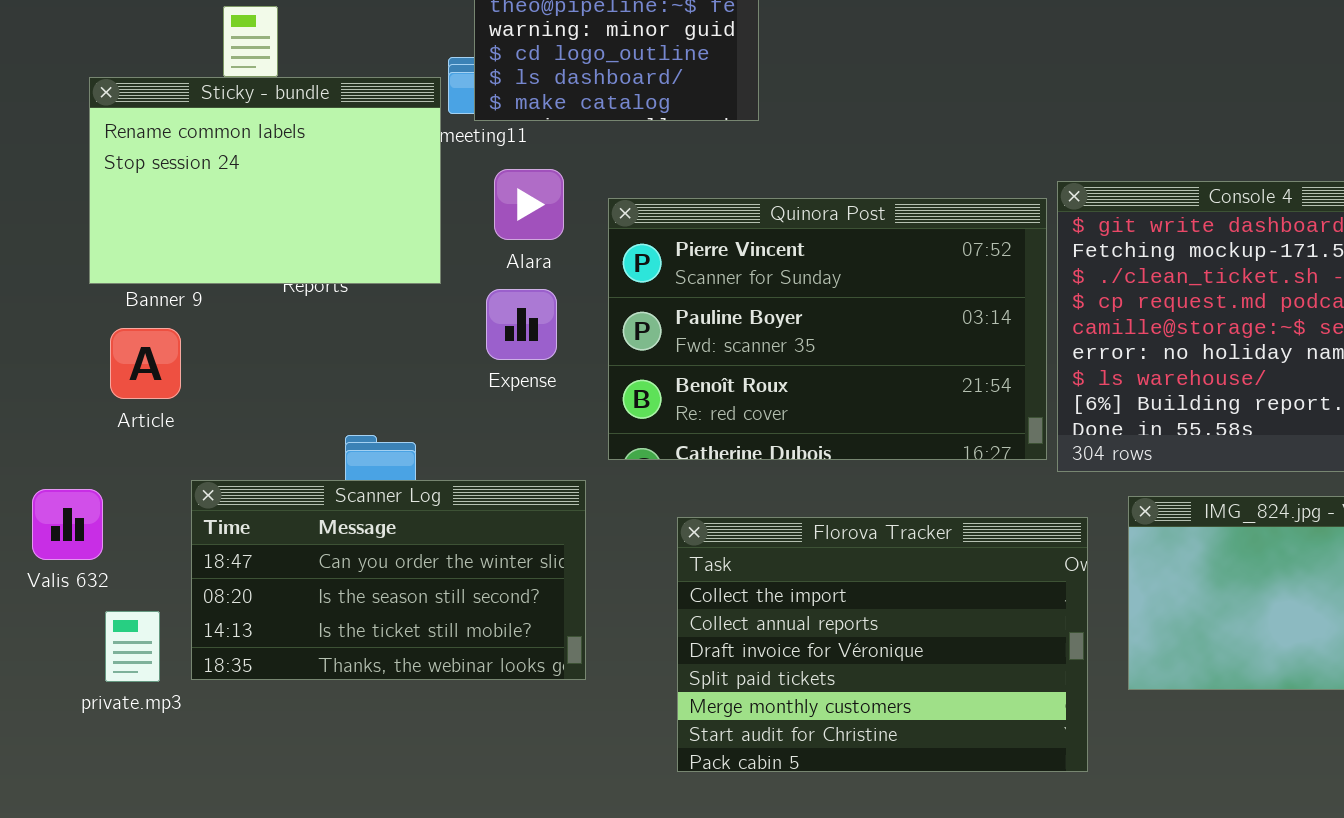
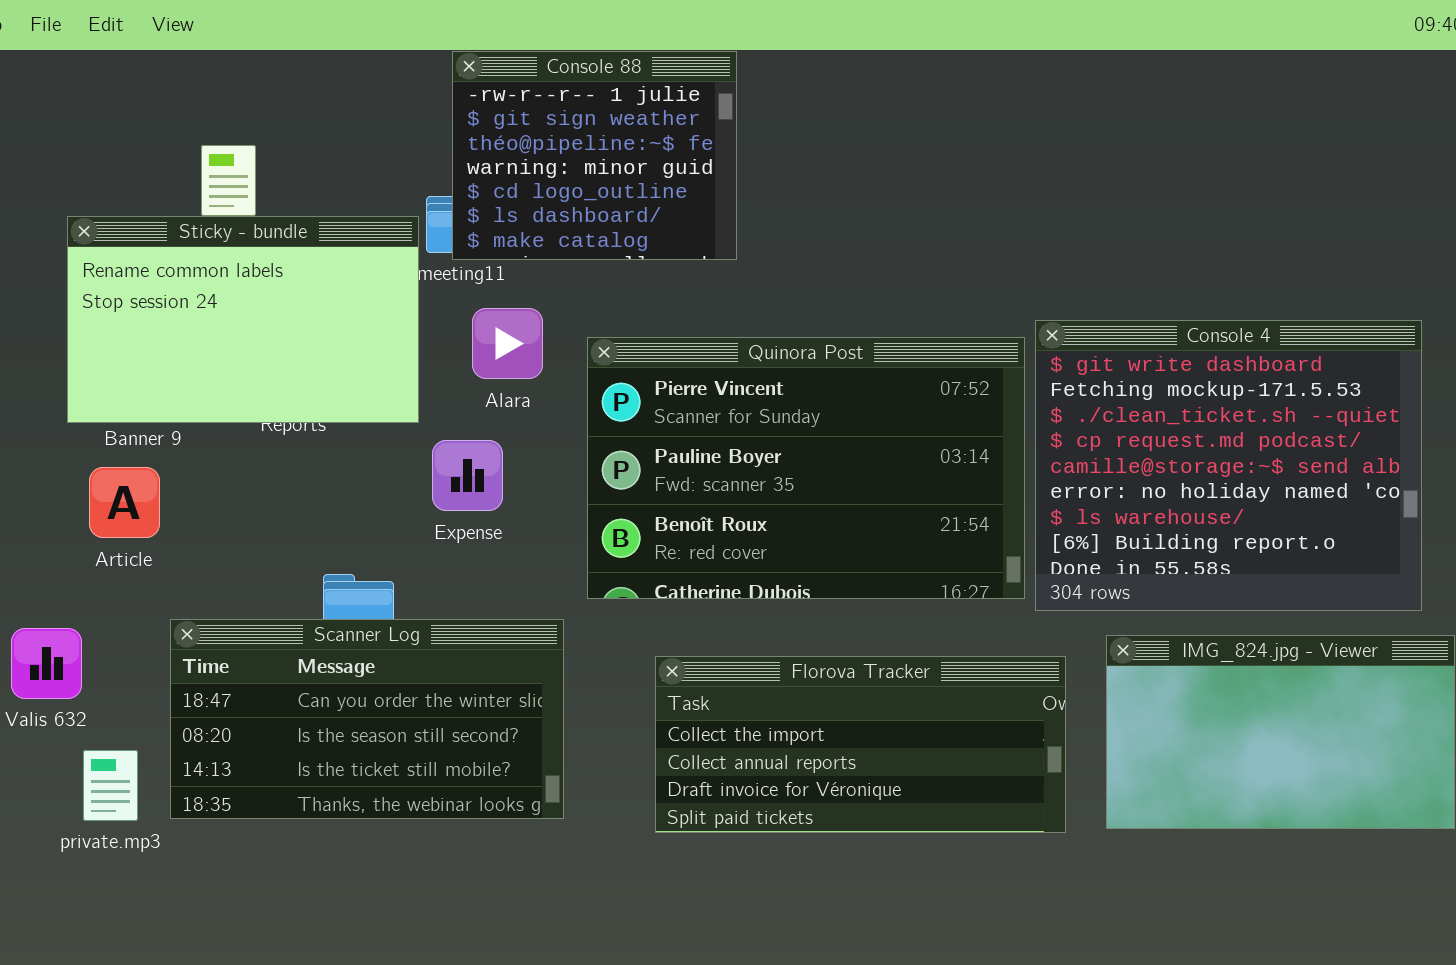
Expense: [486,289,557,360] -> [432,440,503,511], moved
Florova Tracker: [677,517,1088,772] -> [655,656,1066,833], resized

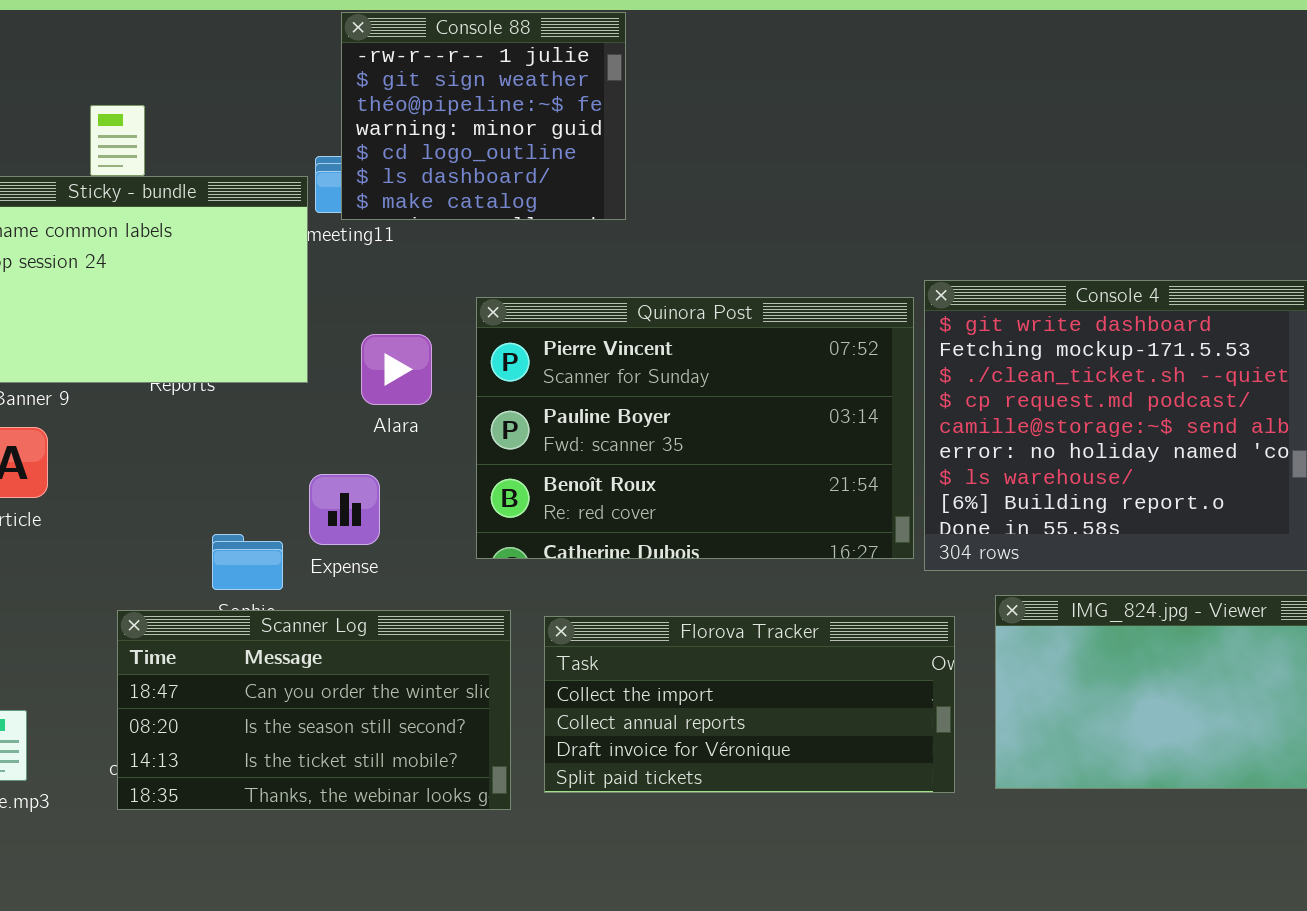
Alara: [472,308,543,379] -> [361,334,432,405], moved
Expense: [432,440,503,511] -> [309,474,380,545], moved
Scanner Log: [170,619,564,819] -> [117,610,511,810], moved

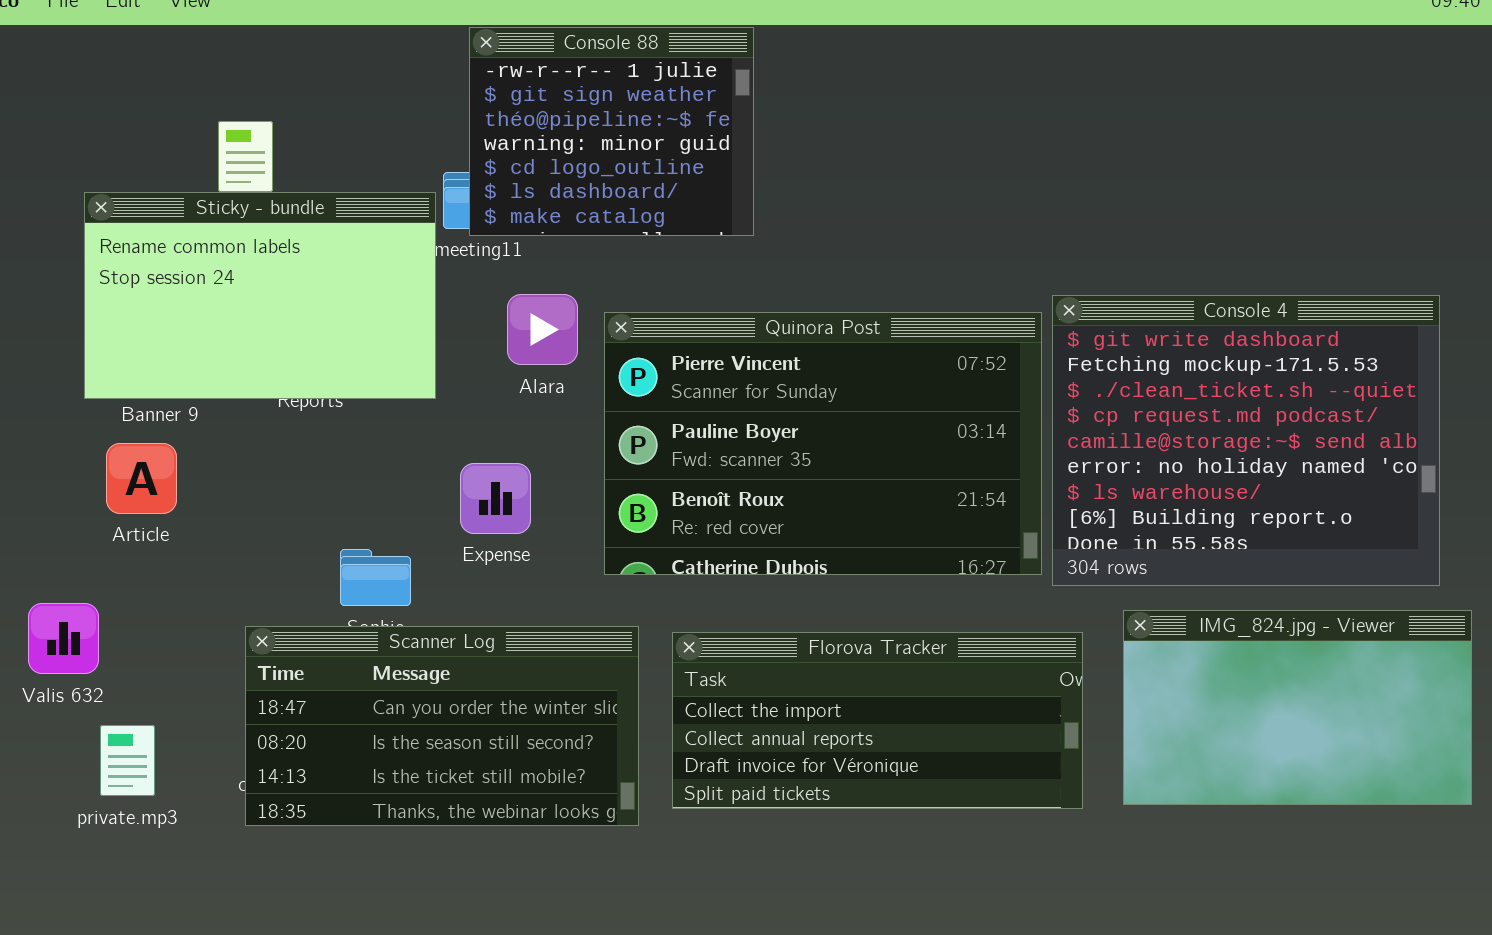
Alara: [361,334,432,405] -> [507,294,578,365], moved
Expense: [309,474,380,545] -> [460,463,531,534], moved

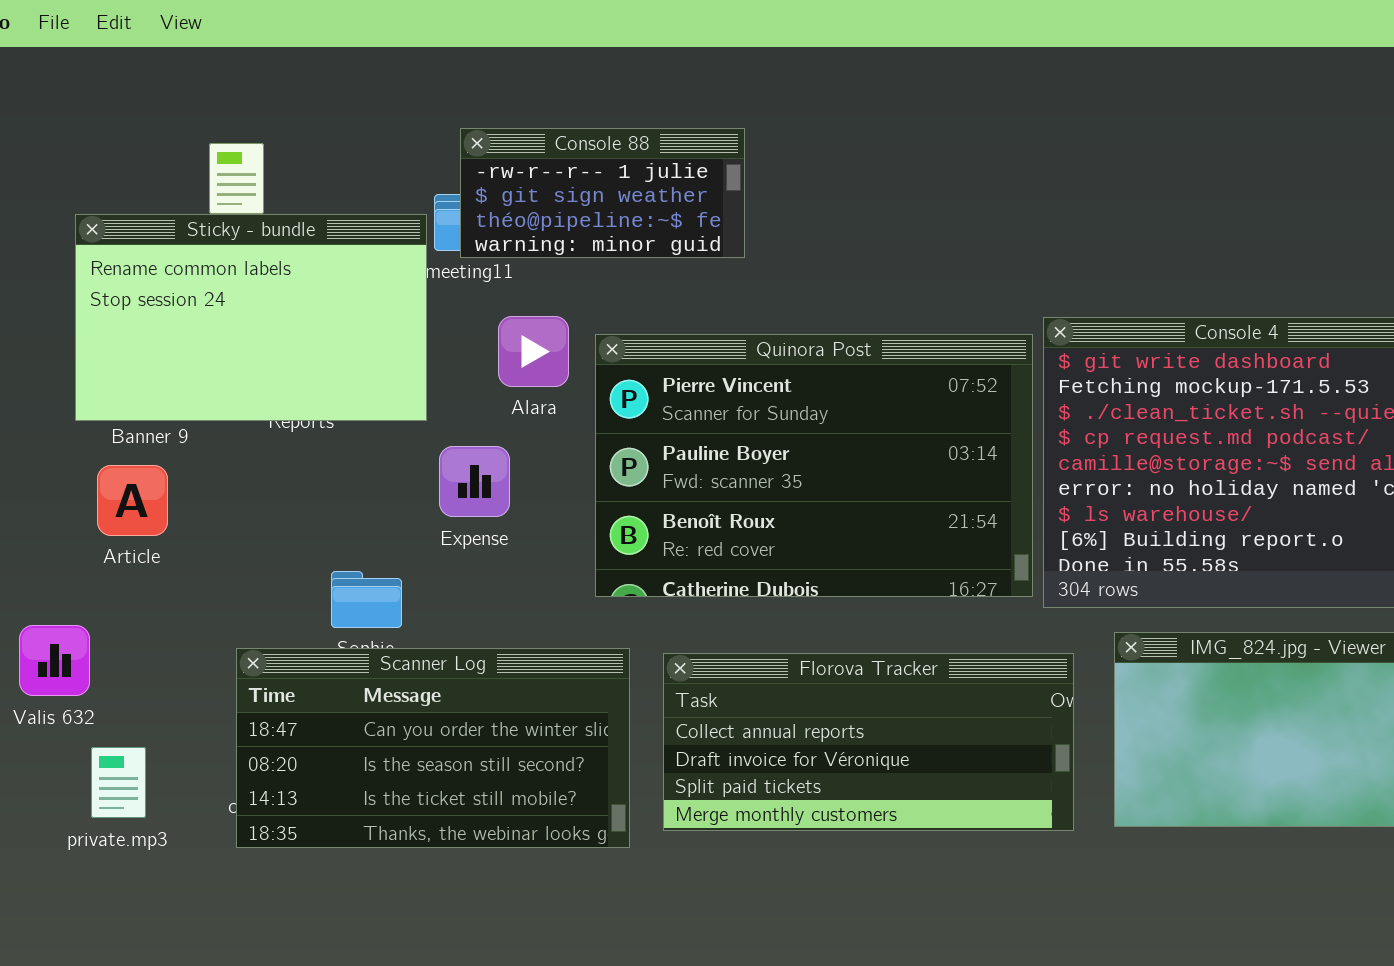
Console 88: [469,27,754,236] -> [460,128,745,258], resized
Expense: [460,463,531,534] -> [439,446,510,517], moved
Florova Tracker: [672,632,1083,809] -> [663,653,1074,831], scrolled down 1 row

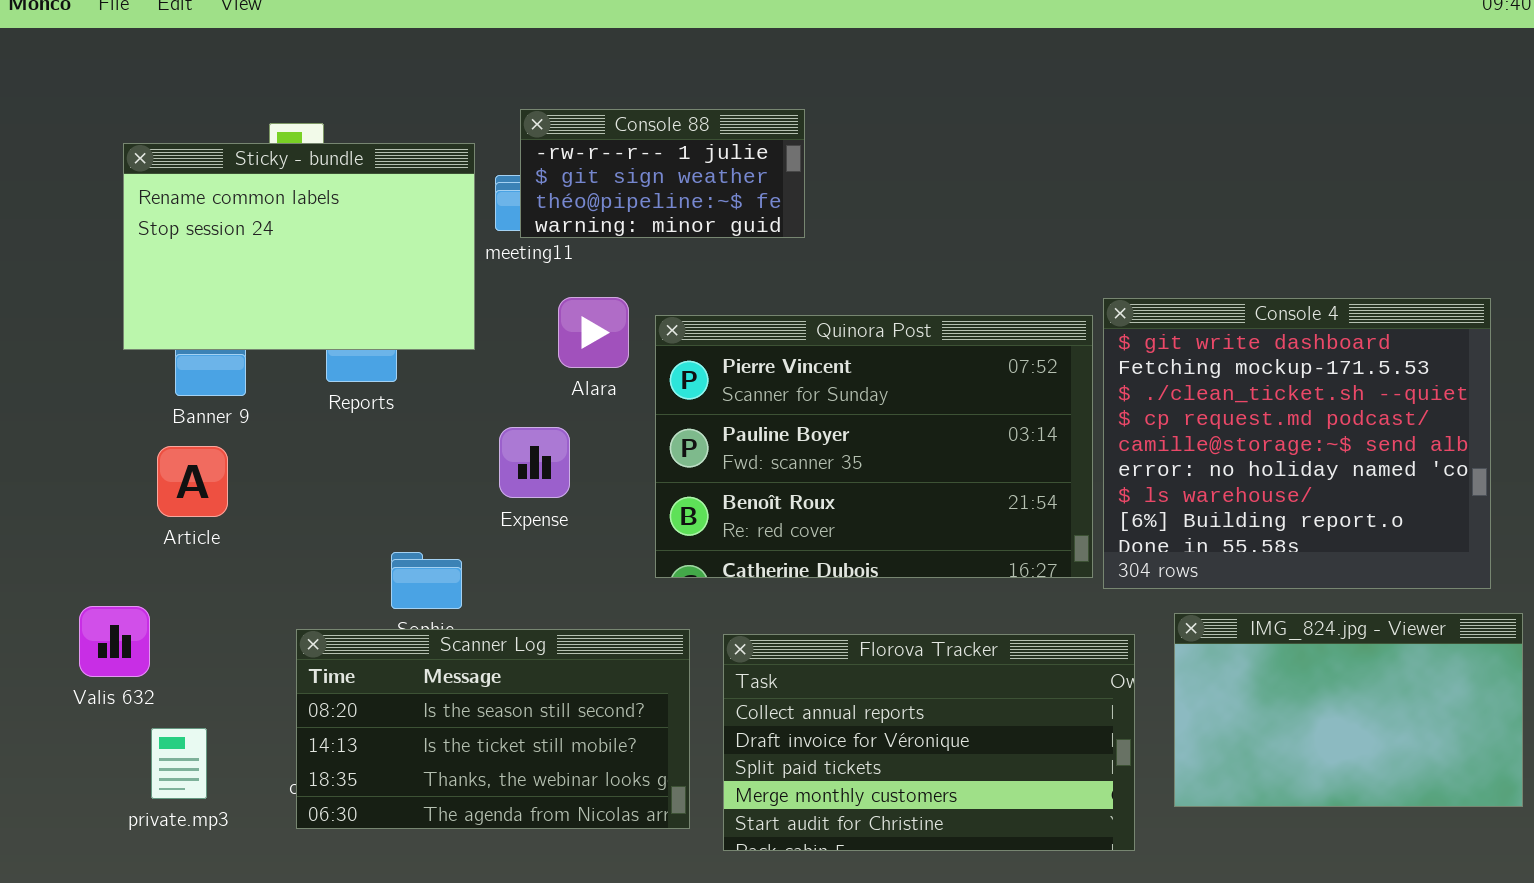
Sticky - bundle: [75,214,427,421] -> [123,143,475,350], moved
Scanner Log: [236,648,630,848] -> [296,629,690,829], scrolled down 1 row
Florova Tracker: [663,653,1074,831] -> [723,634,1135,851], resized

